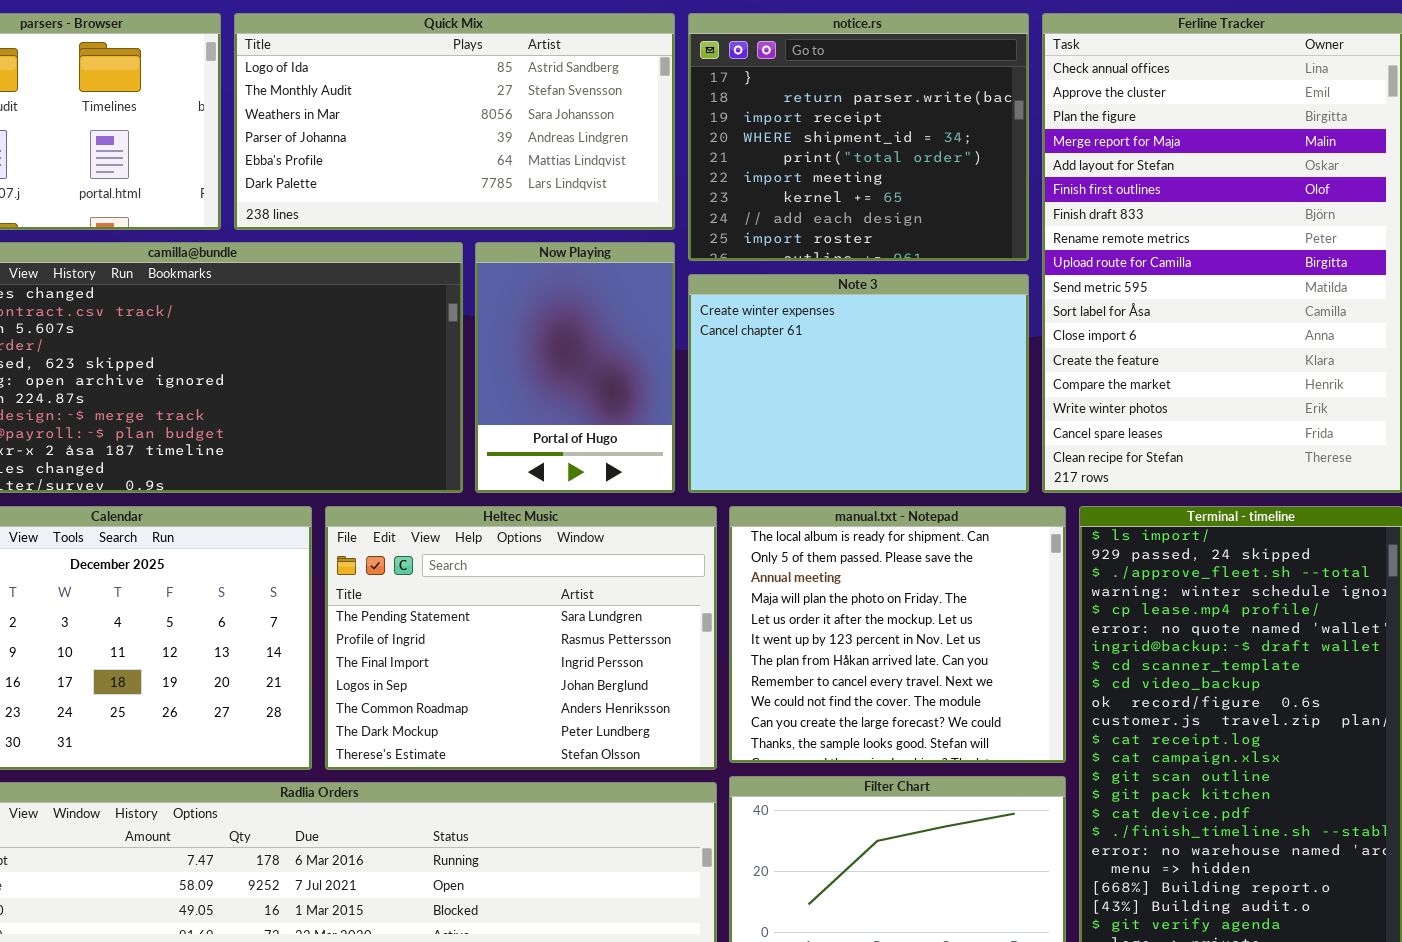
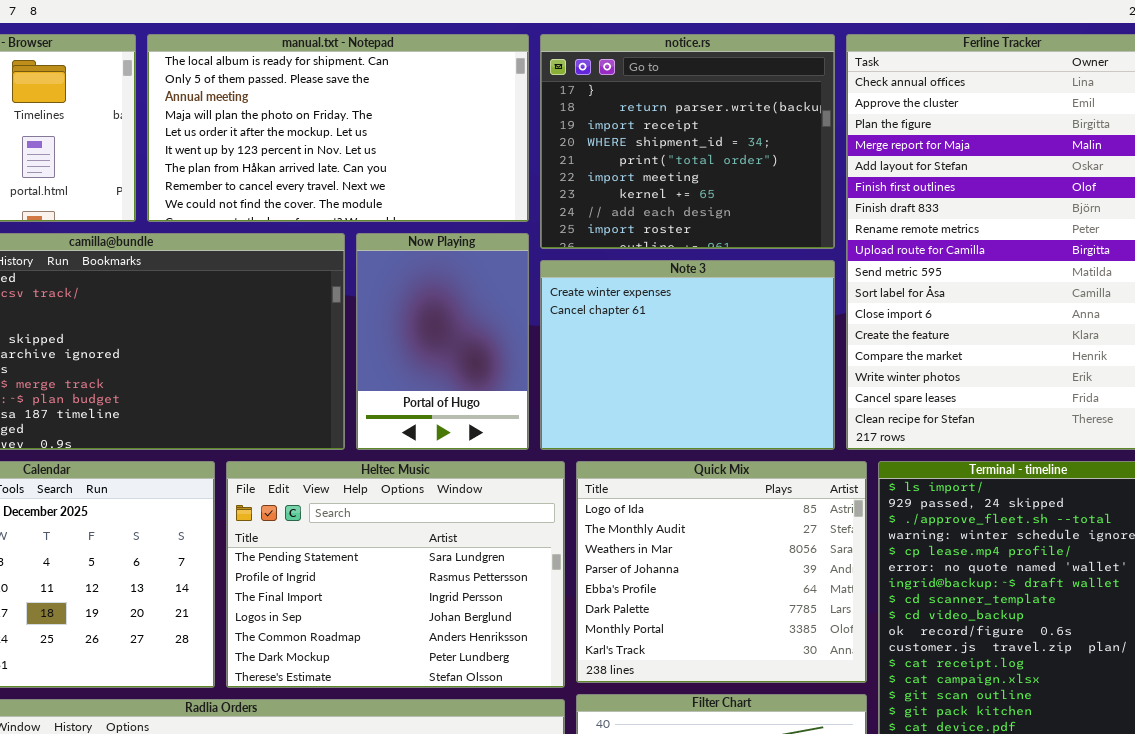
Quick Mix: [234,13,675,230] -> [576,461,867,683], moved, resized
manual.txt - Notepad: [729,506,1066,763] -> [147,34,529,222], moved, resized

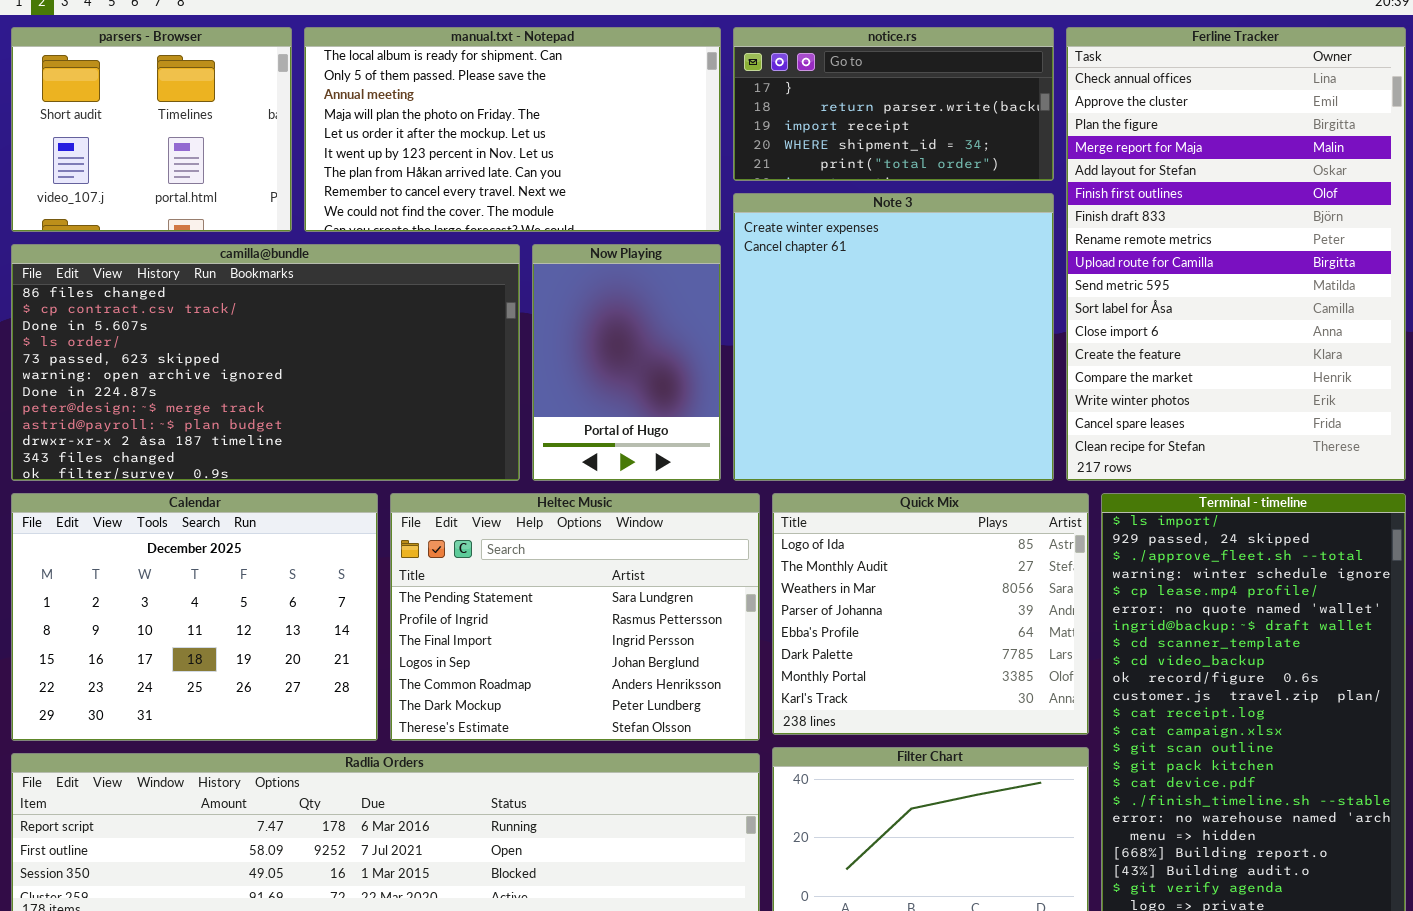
notice.rs: [540,34,835,249] -> [733,27,1054,181], resized
Note 3: [540,260,835,450] -> [733,193,1054,481], resized

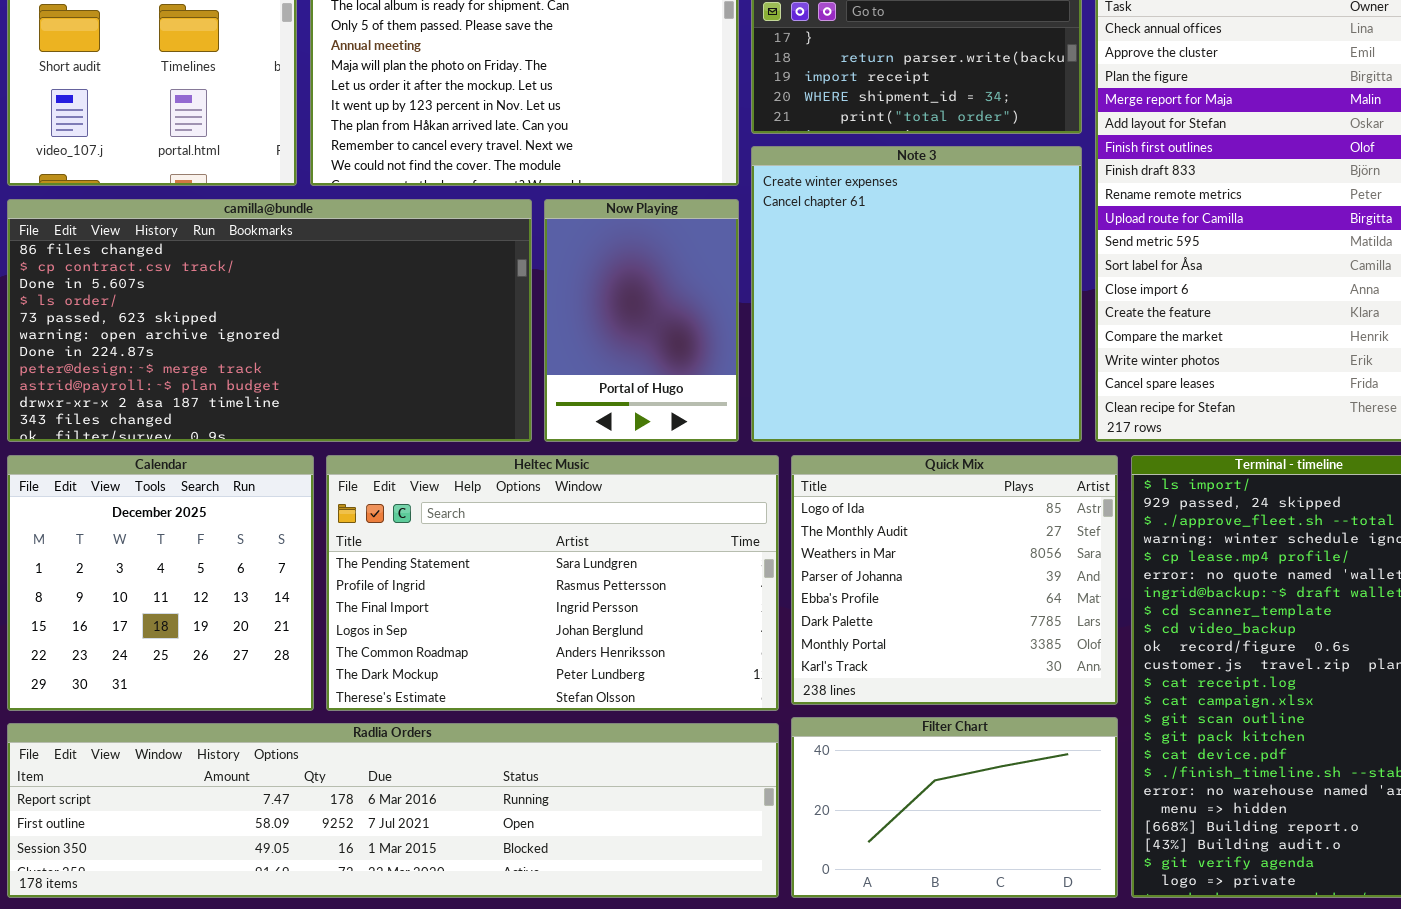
Calendar: [11,493,378,741] -> [7,455,314,711], resized
Heltec Music: [390,493,760,741] -> [326,455,779,711], resized

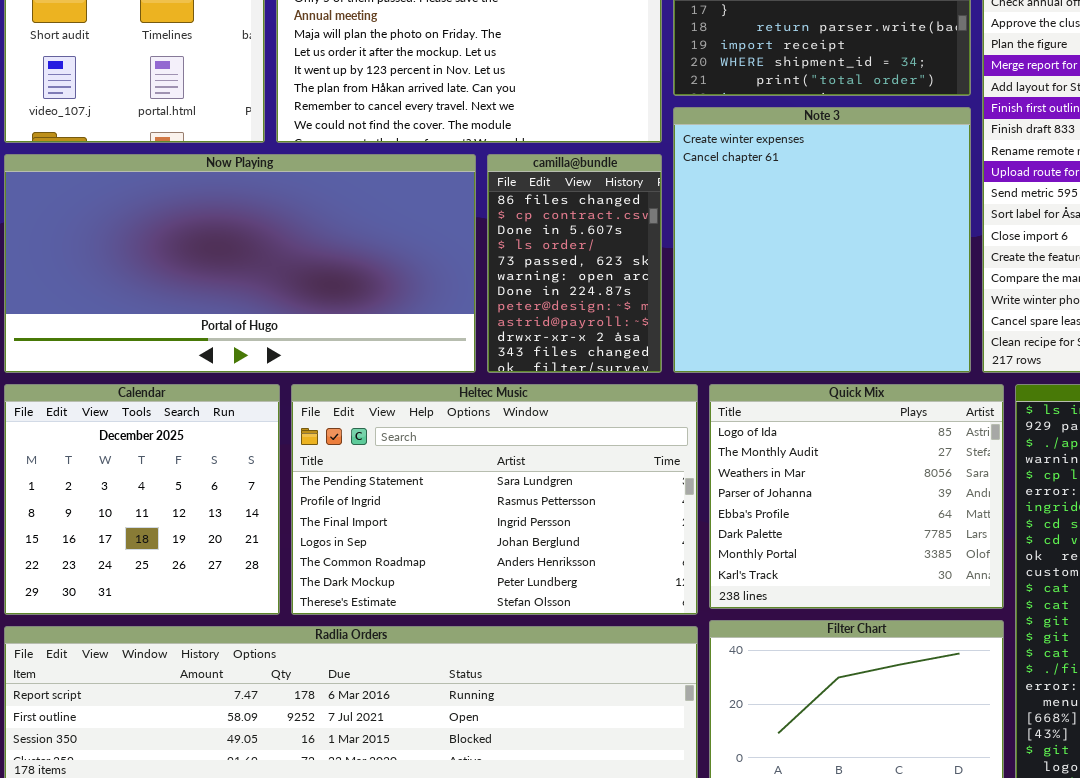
camilla@bundle: [7,199,532,442] -> [487,154,662,373], moved, resized
Now Playing: [544,199,739,442] -> [4,154,476,373], moved, resized

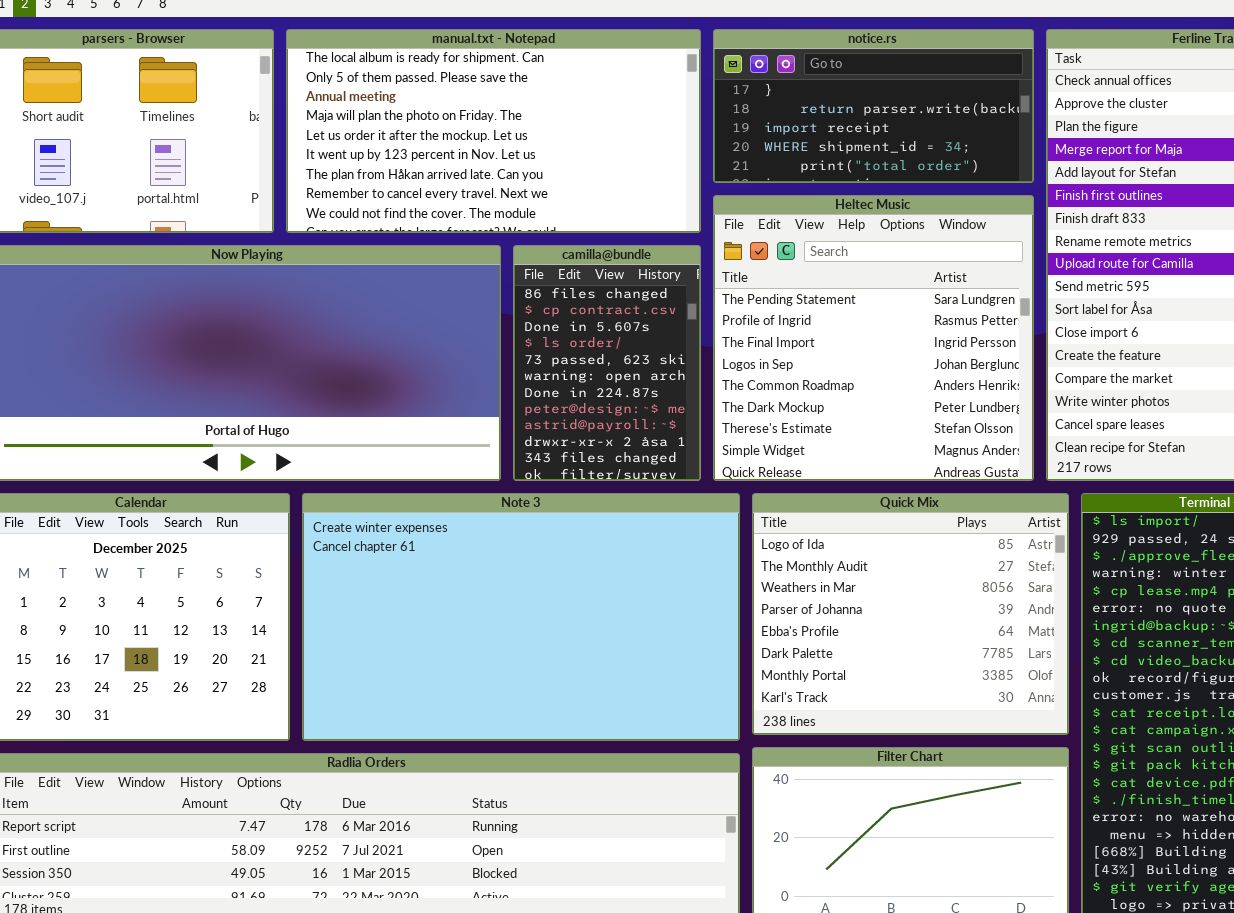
Note 3: [673,107,971,373] -> [302,493,740,741], moved, resized
Heltec Music: [291,384,698,615] -> [713,195,1034,481], moved, resized

